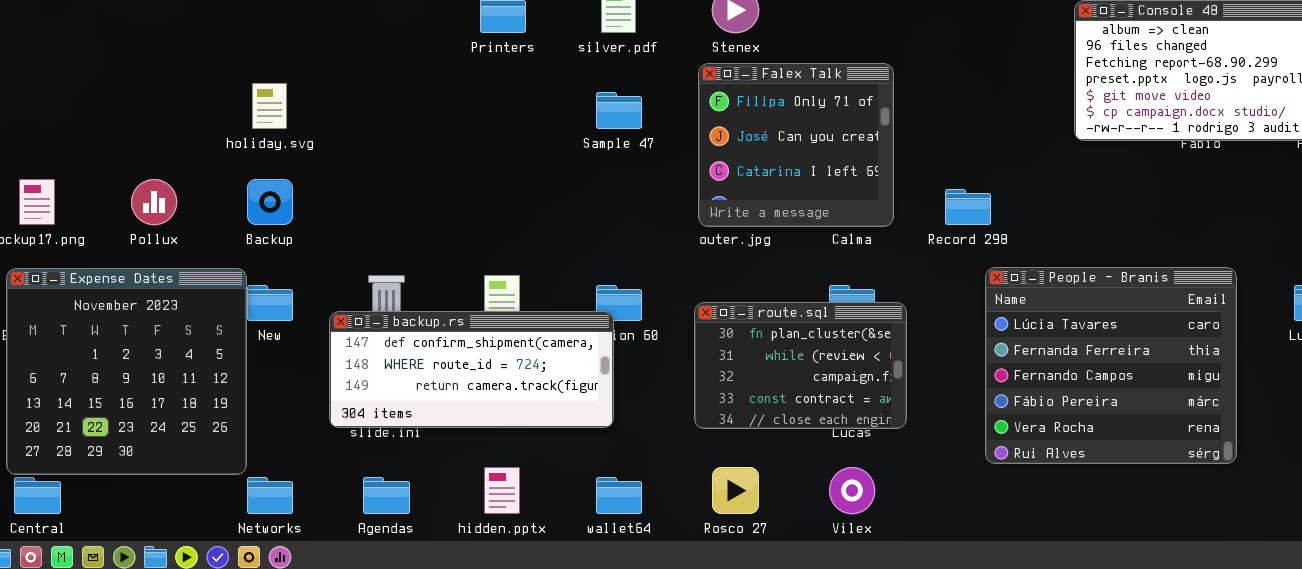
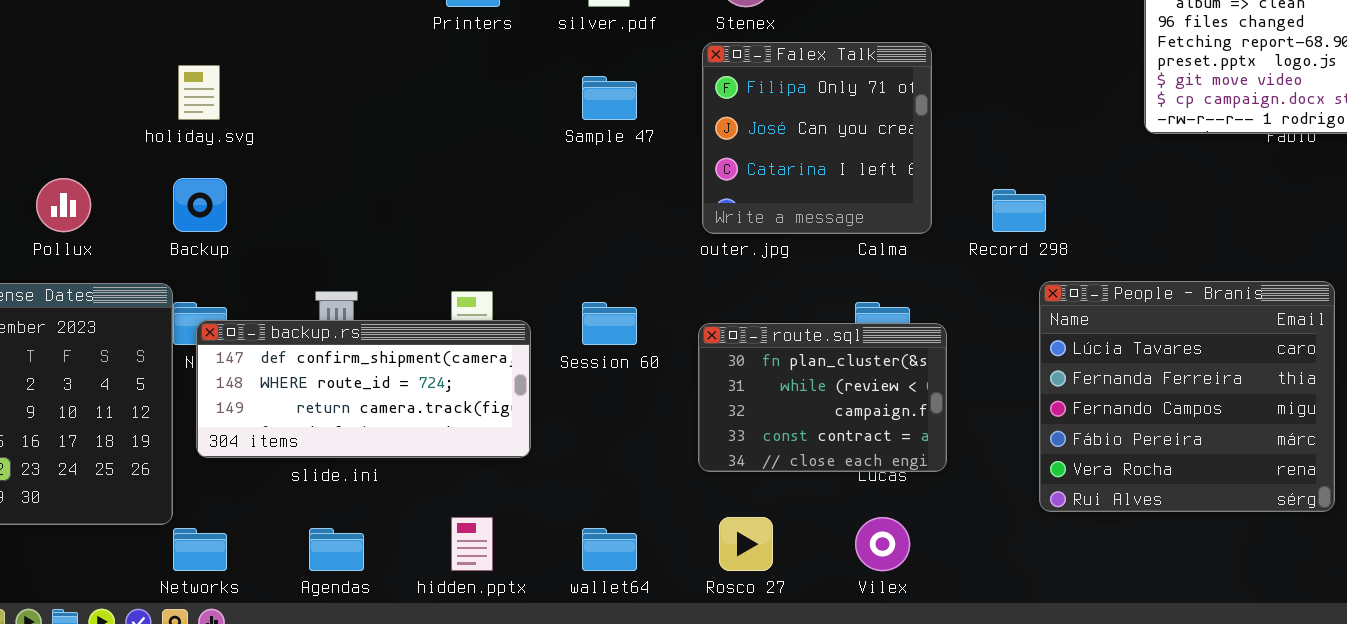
backup.rs: [329,311,614,428] -> [196,320,531,458], moved

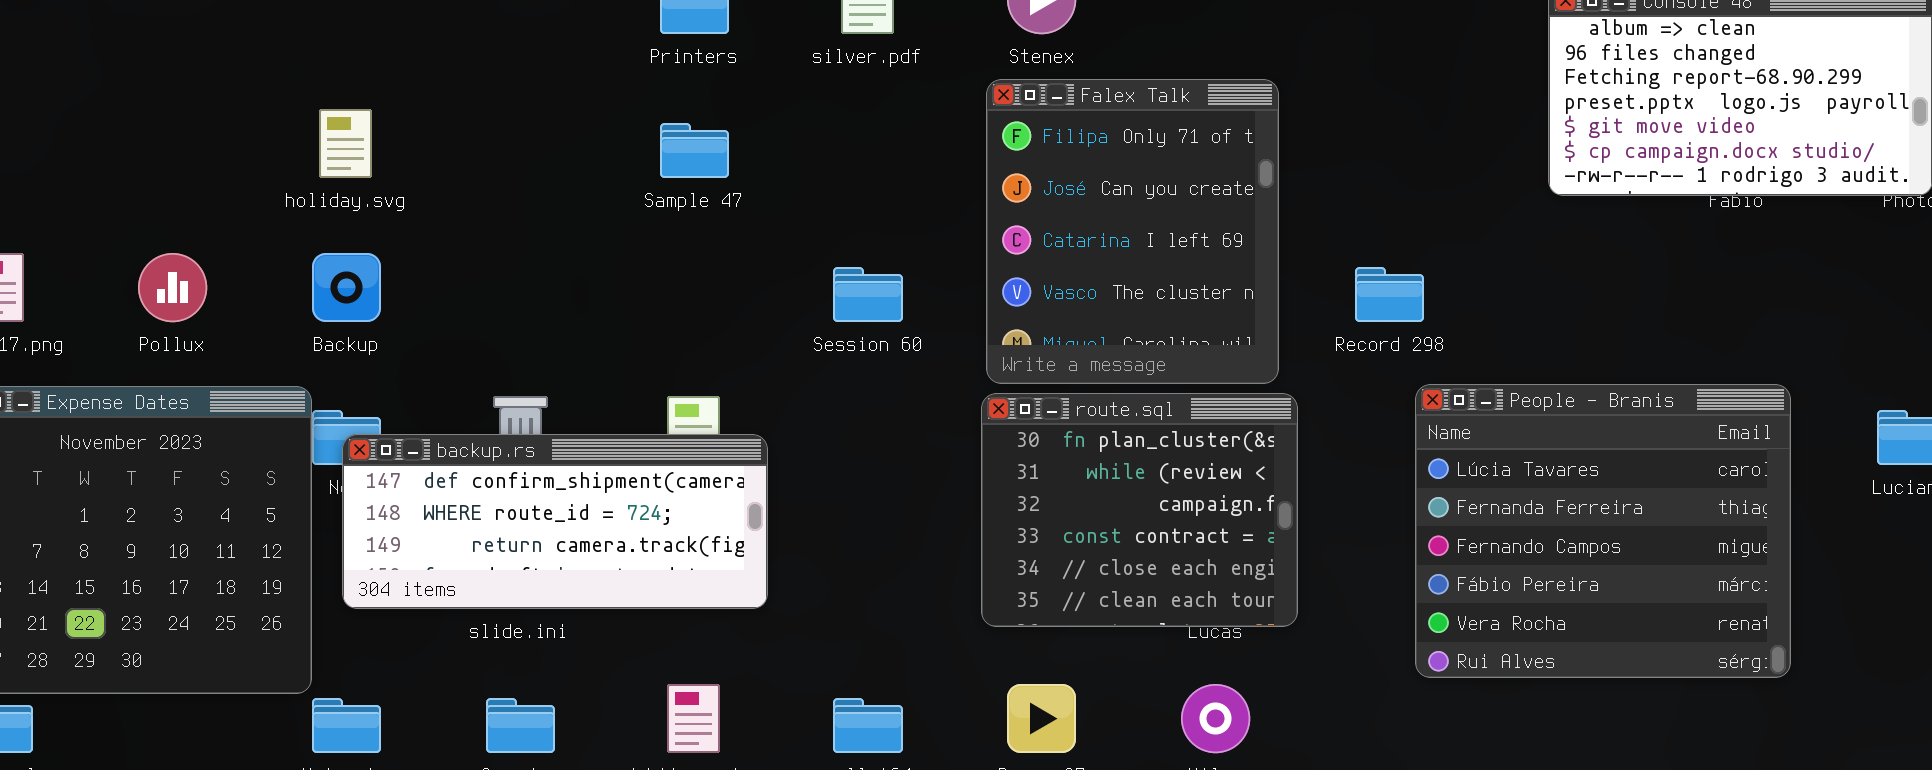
Falex Talk: [702,42,932,234] -> [986,79,1279,384], resized
Sample 47: [582,76,637,120] -> [660,123,729,178], moved
Session 60: [582,302,637,345] -> [833,267,903,322], moved
route.sql: [698,323,947,472] -> [981,393,1298,627], resized

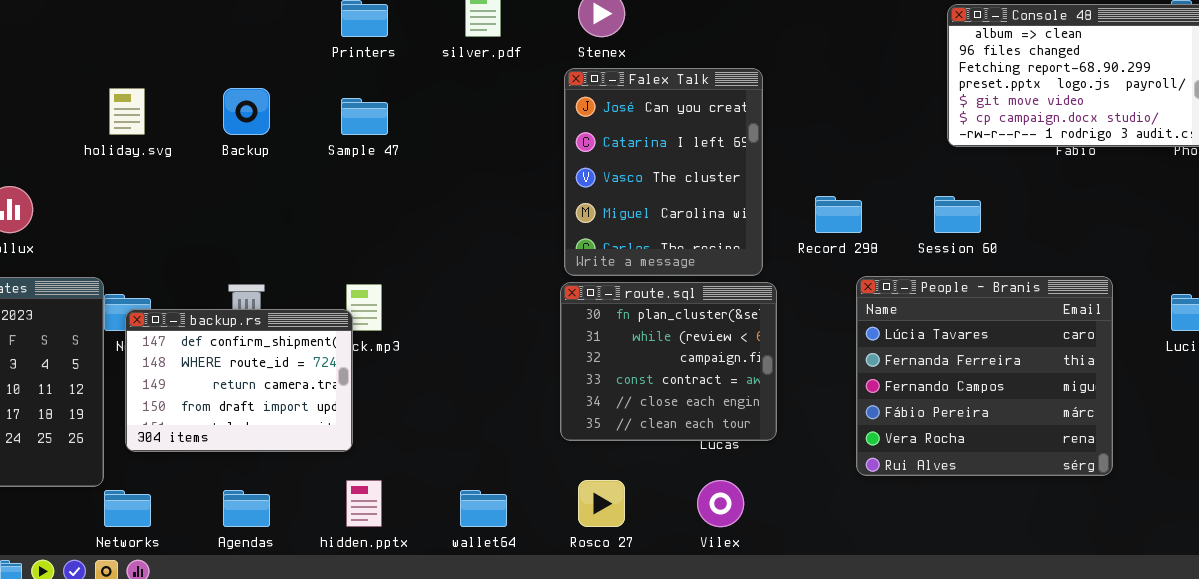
Falex Talk: [986,79,1279,384] -> [564,68,763,276], scrolled down 1 row
Backup: [312,253,381,322] -> [223,88,270,135], moved
Session 60: [833,267,903,322] -> [934,196,981,233], moved
backup.rs: [342,434,768,609] -> [125,309,353,452], resized

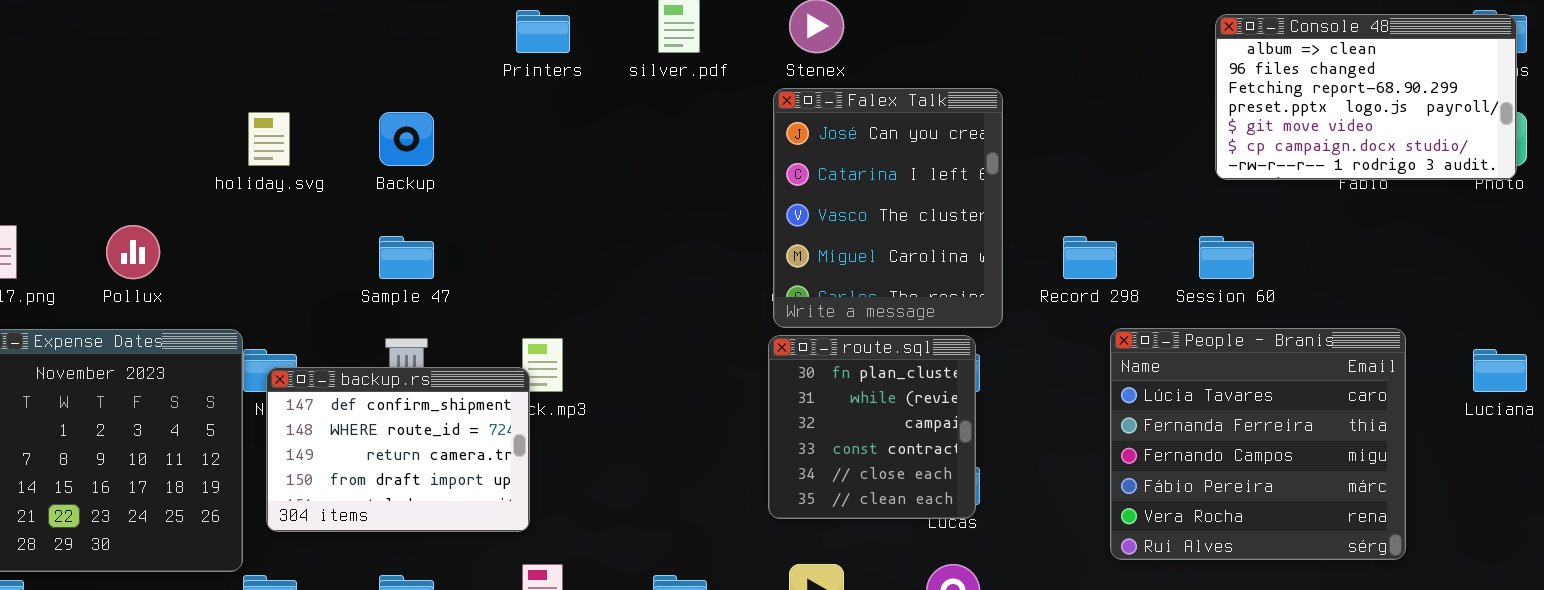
Sample 47: [341,98,388,135] -> [379,236,434,279], moved
route.sql: [560,282,777,441] -> [768,335,976,519], resized

